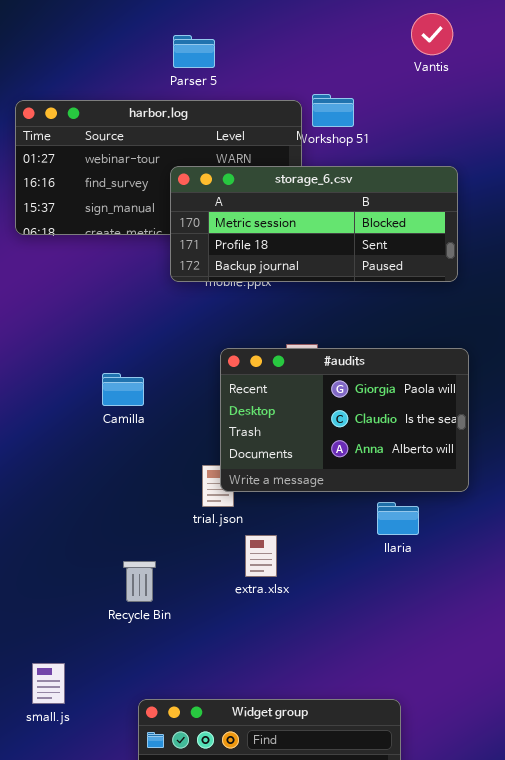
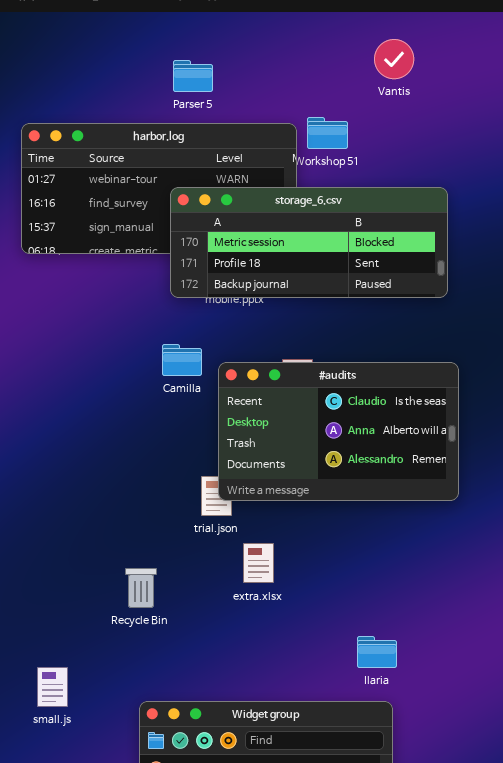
Vantis: [411,13,453,55] -> [374,39,414,79], moved
#audits: [220,348,469,492] -> [218,362,459,501], scrolled down 1 row
Camilla: [102,373,144,406] -> [162,344,202,376], moved
Ilaria: [377,502,419,535] -> [357,636,397,668], moved

